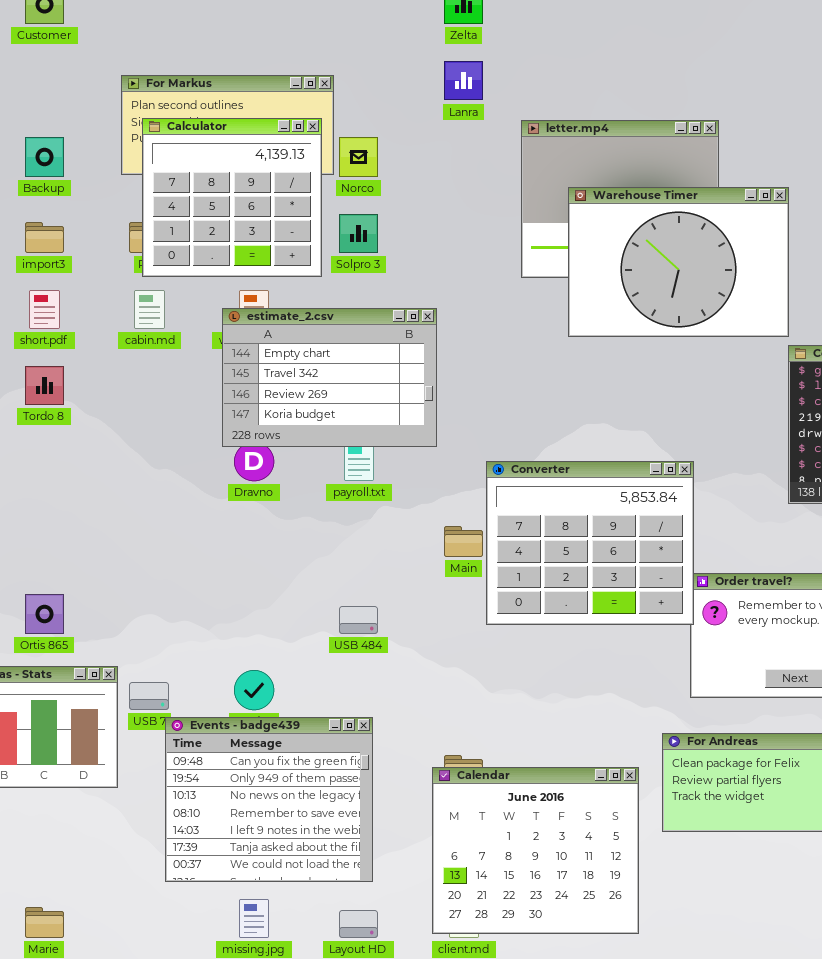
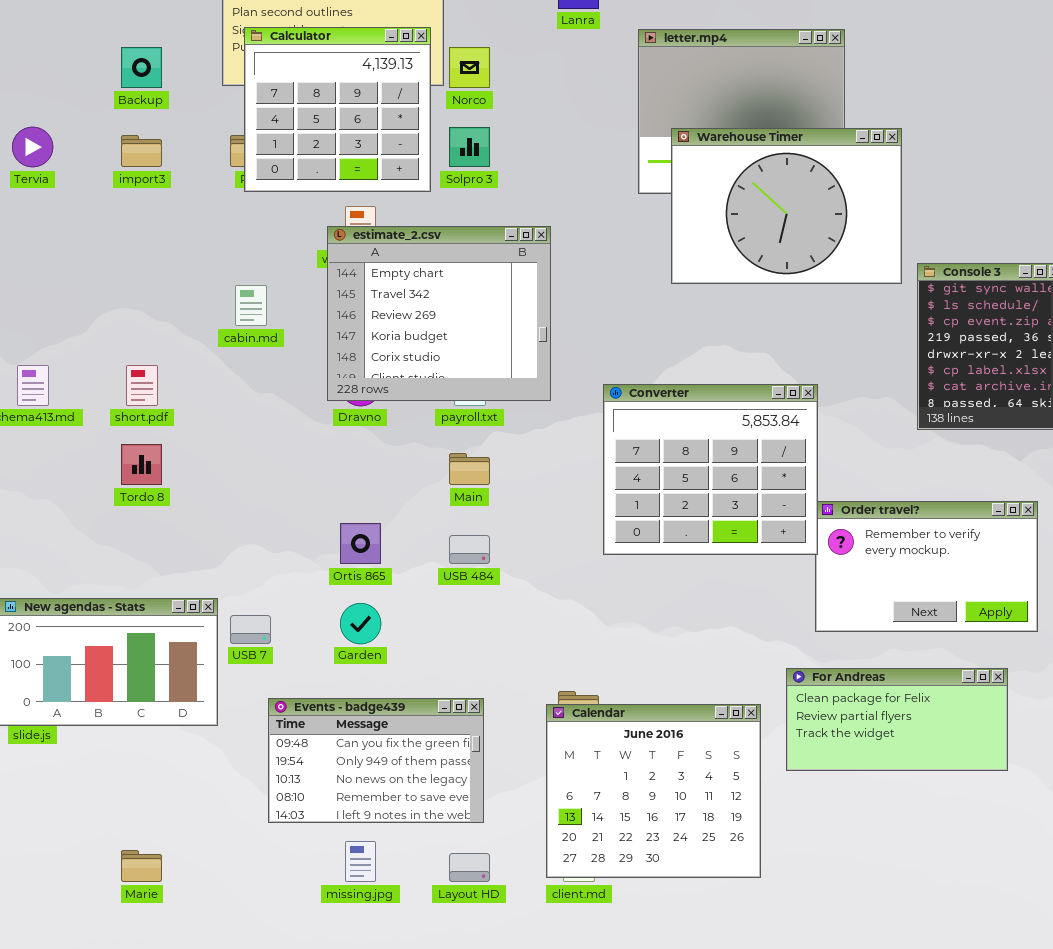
Warehouse Timer: [568,187,789,337] -> [671,128,902,284], moved
short.pdf: [29,290,60,329] -> [126,365,158,406], moved
cabin.md: [134,290,165,329] -> [235,285,267,326], moved
estimate_2.csv: [222,308,437,447] -> [327,226,551,401], resized
Tordo 8: [25,366,64,405] -> [121,444,162,485], moved
Main: [444,526,483,557] -> [449,453,490,485], moved
Ortis 865: [25,594,64,634] -> [340,523,381,564], moved
Events - badge439: [165,717,373,882] -> [268,698,484,823], resized

